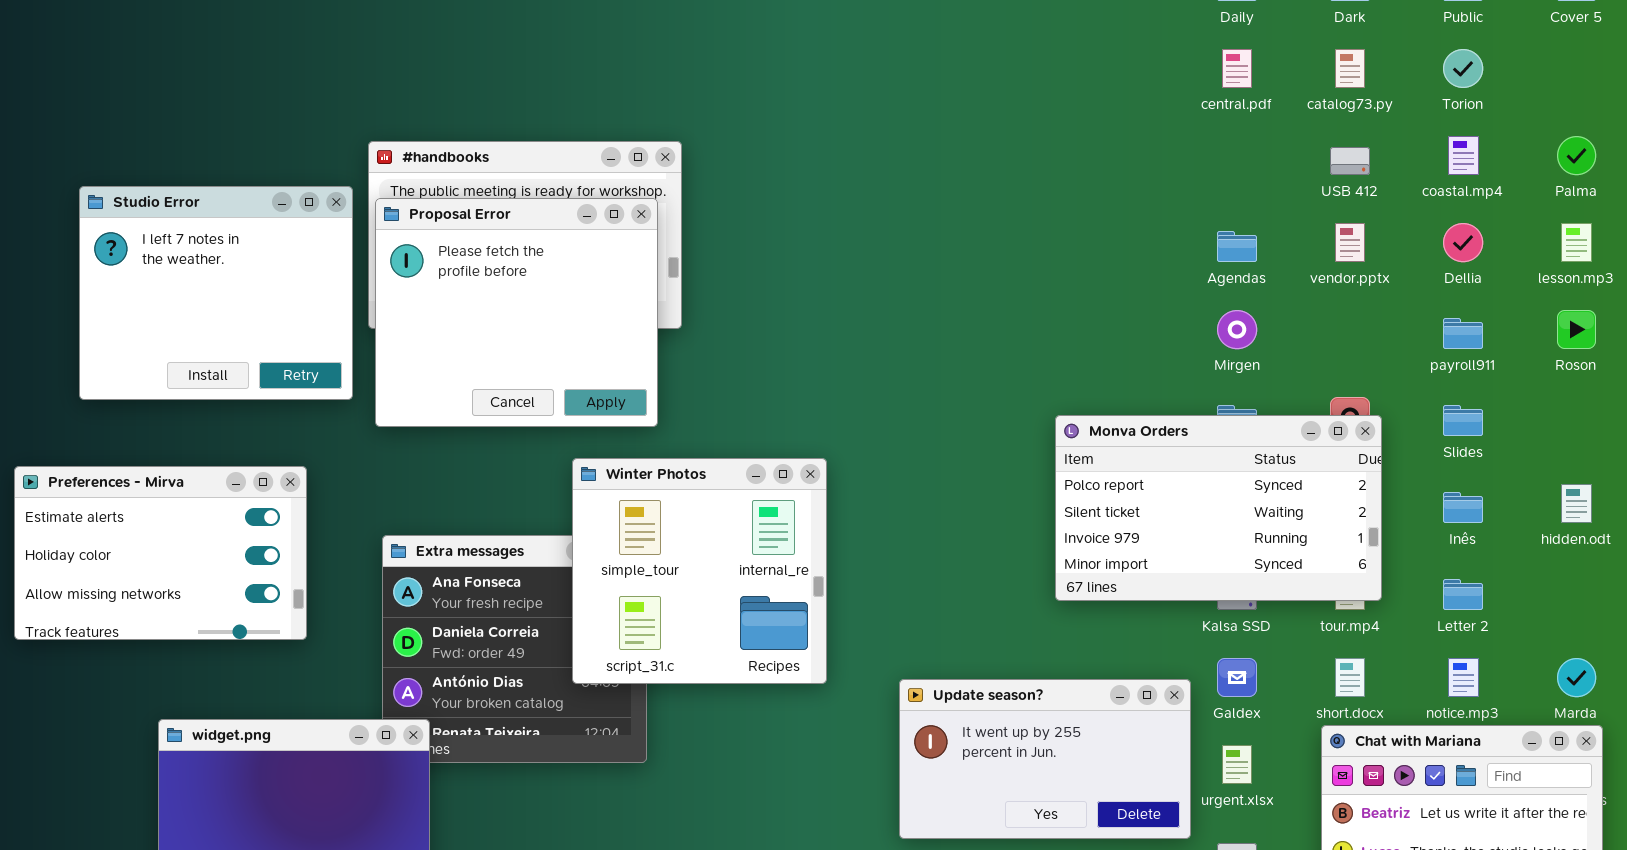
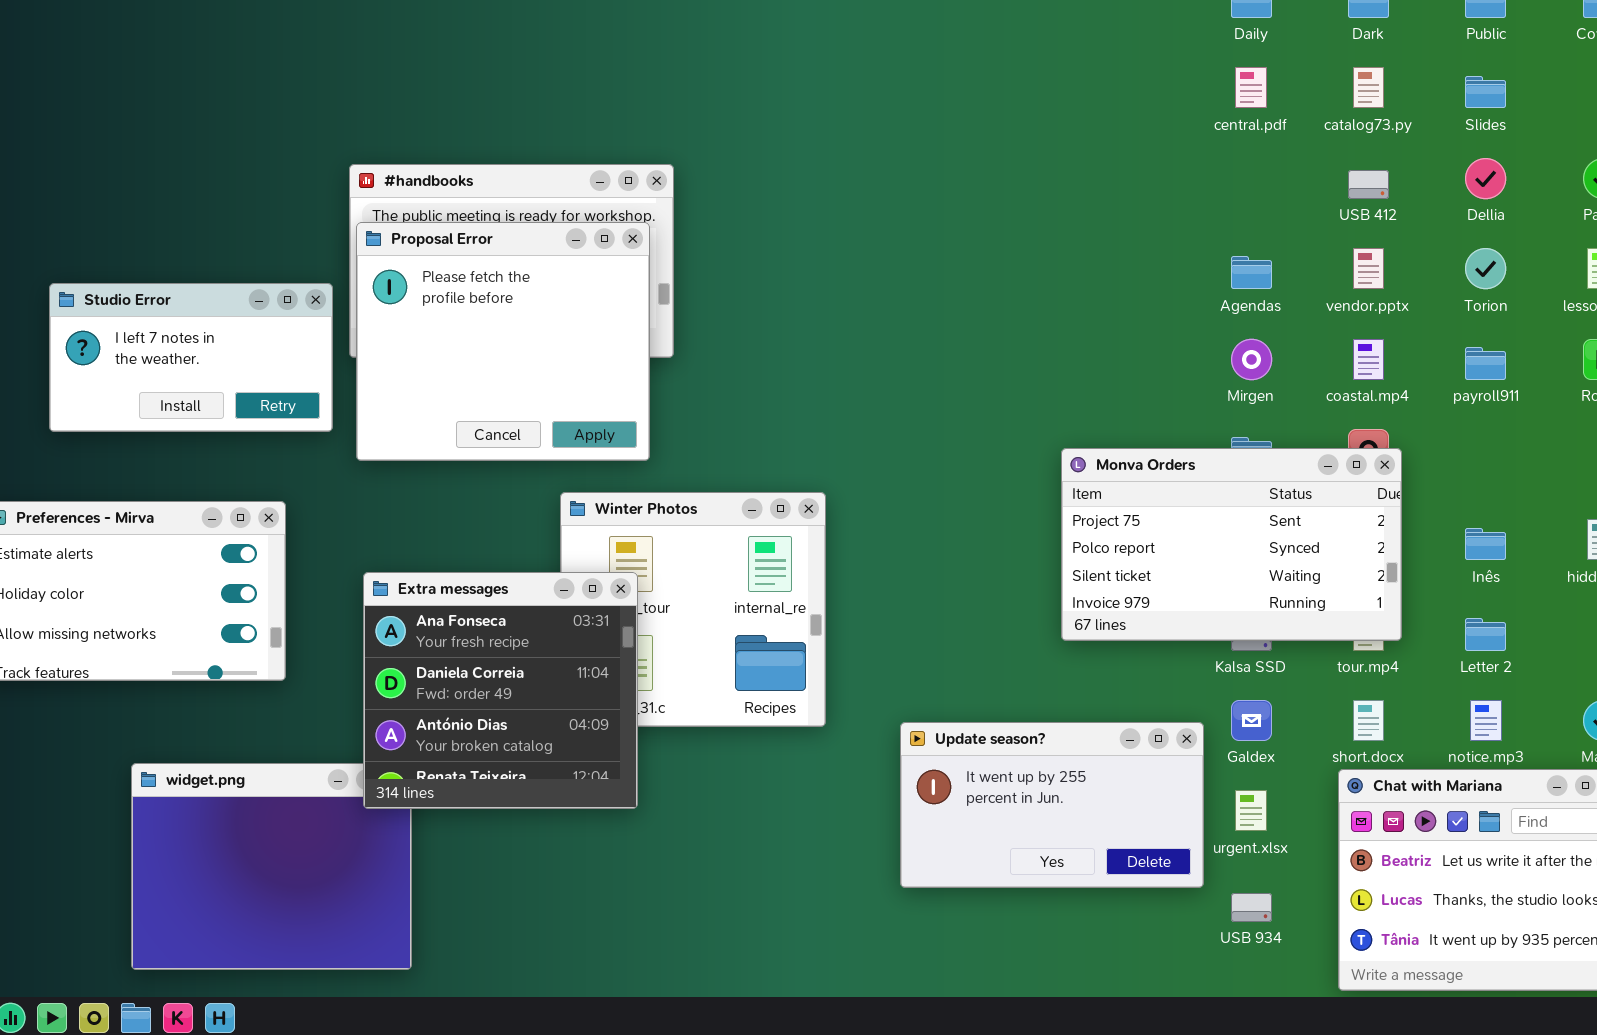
Torion: [1443,49,1483,88] -> [1465,248,1506,289], moved
coastal.mp4: [1448,136,1479,175] -> [1353,339,1384,380], moved
Studio Error: [79,186,353,400] -> [49,283,333,432], resized
Dellia: [1443,223,1483,262] -> [1465,158,1506,199], moved
Slides: [1443,405,1483,436] -> [1465,76,1506,108], moved
Monva Orders: [1055,415,1382,601] -> [1061,448,1402,641], scrolled up 1 row
Extra messages: [382,535,647,763] -> [363,572,638,809], raised

